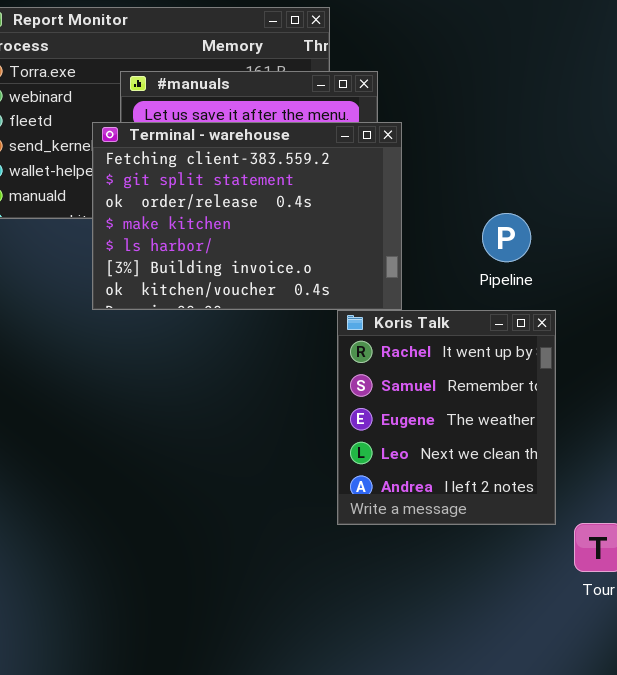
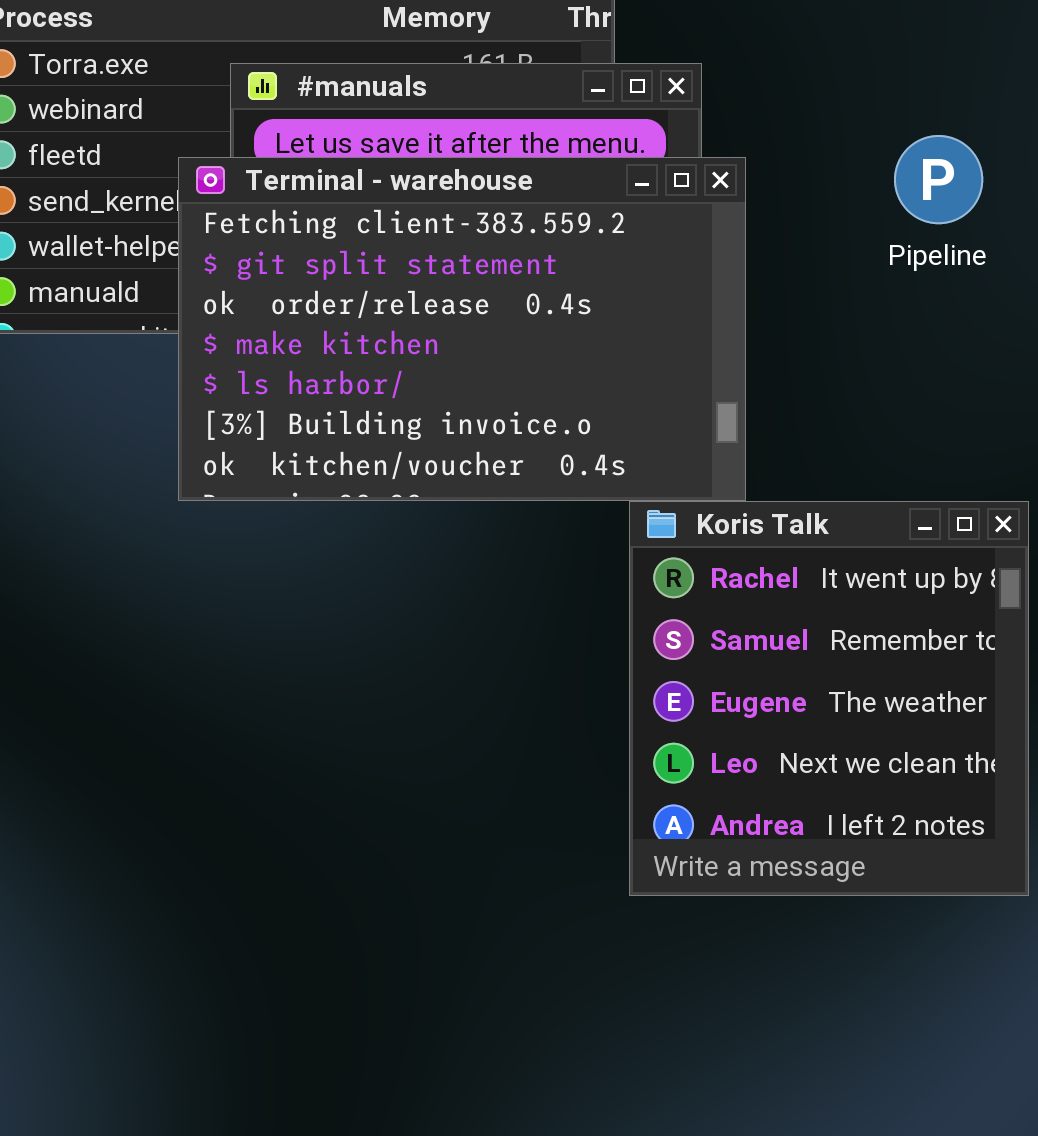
Pipeline: [482,213,531,262] -> [894,135,983,224], moved

